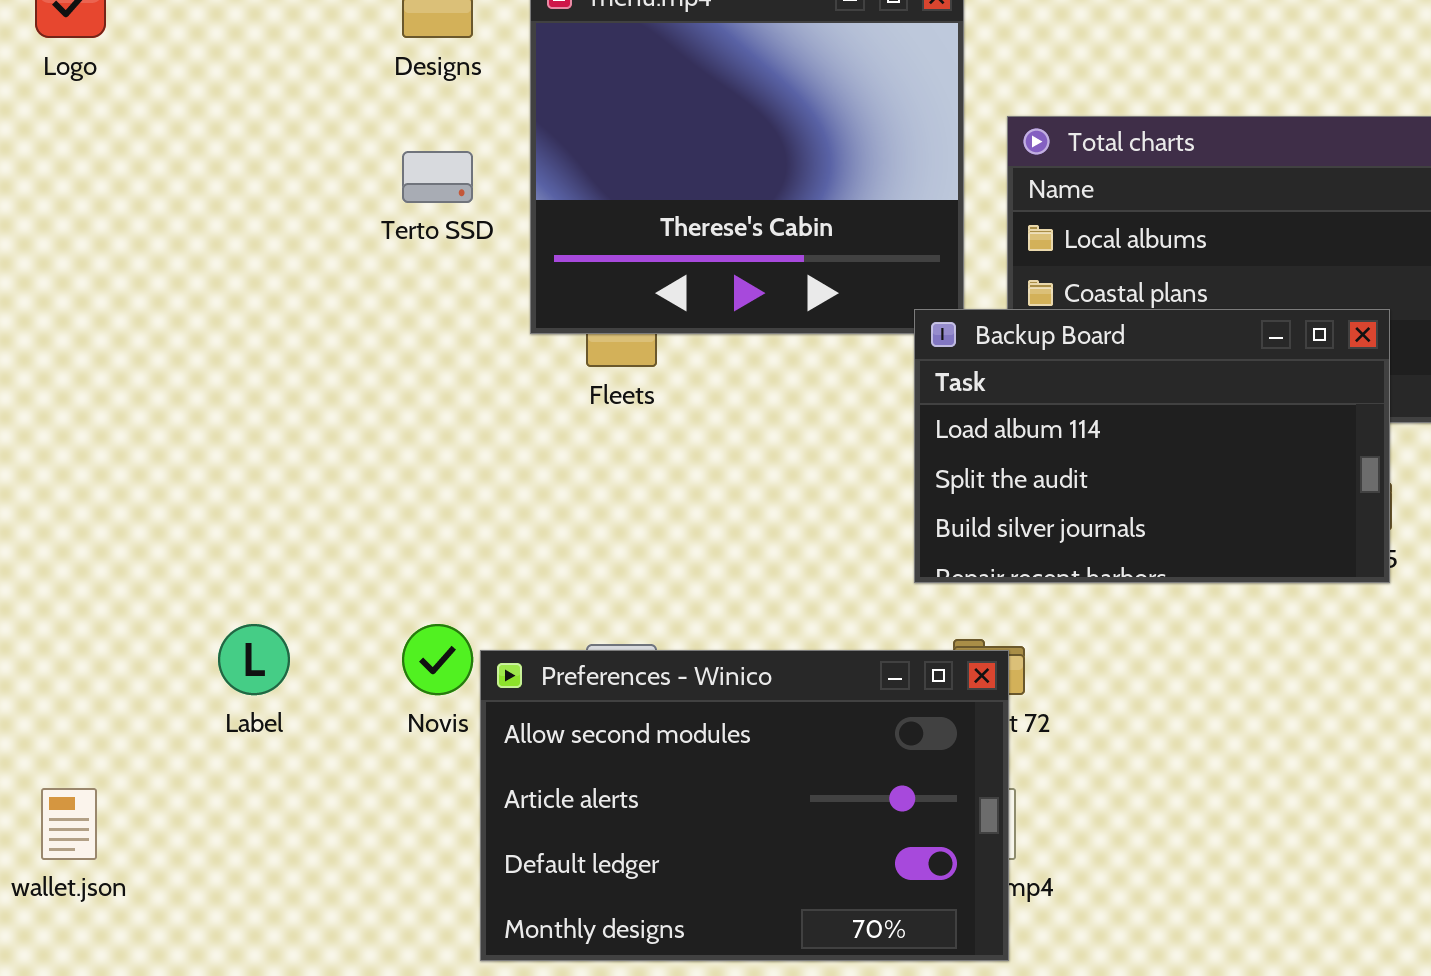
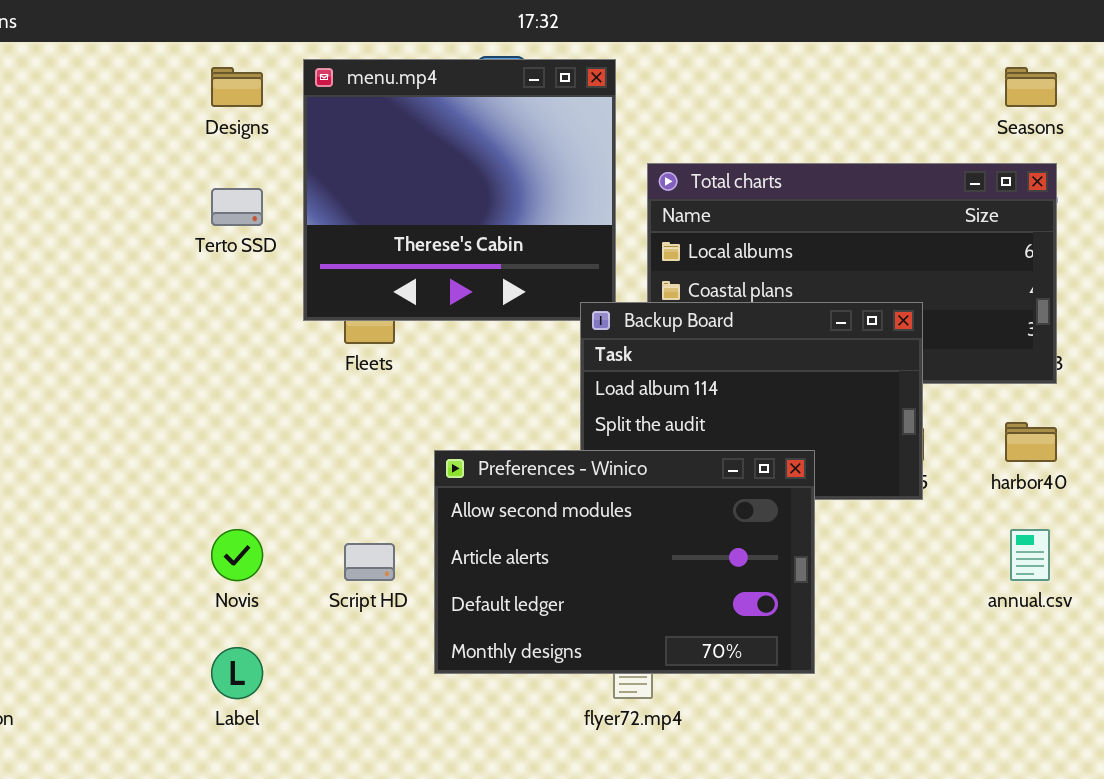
Label: [218,624,290,695] -> [211,647,263,699], moved
Preferences - Winico: [480,650,1009,961] -> [434,450,815,674], moved

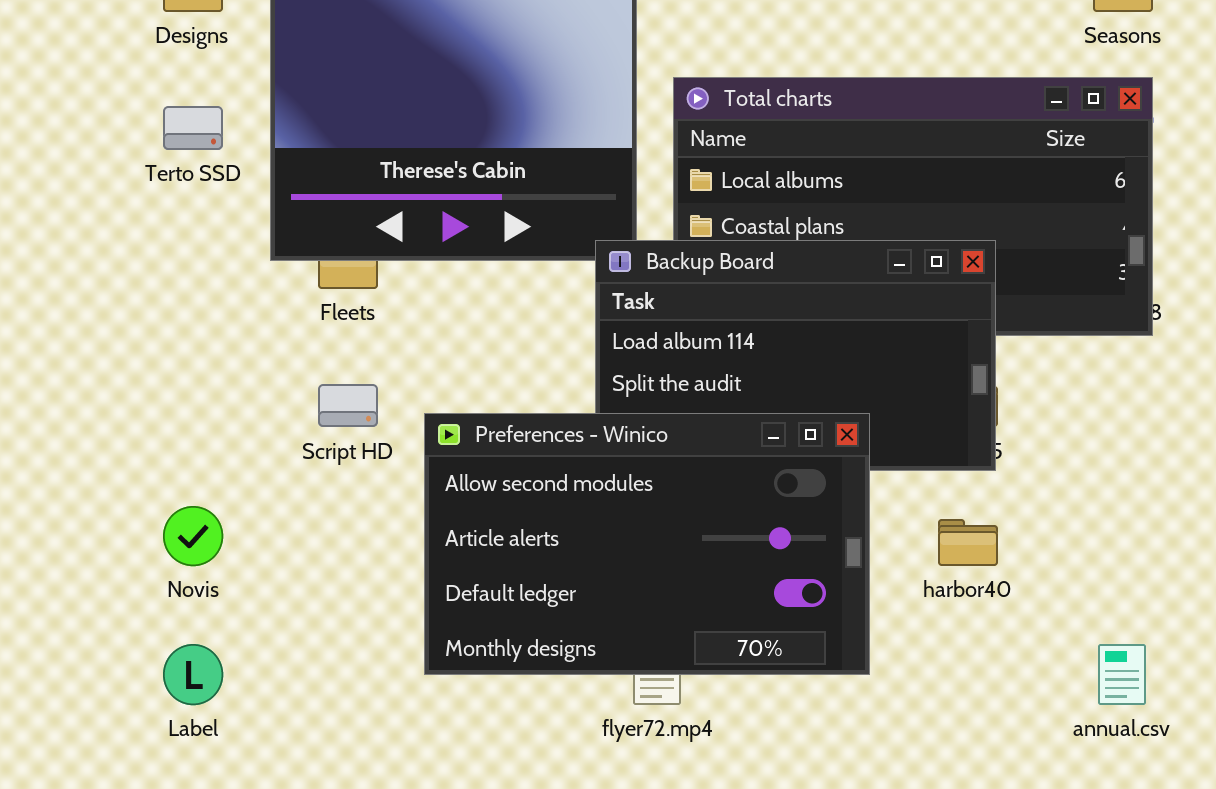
harbor40: [1005,422,1057,462] -> [938,519,998,566], moved
annual.csv: [1010,529,1050,581] -> [1098,644,1146,705], moved
Script HD: [344,543,395,581] -> [318,384,378,427], moved

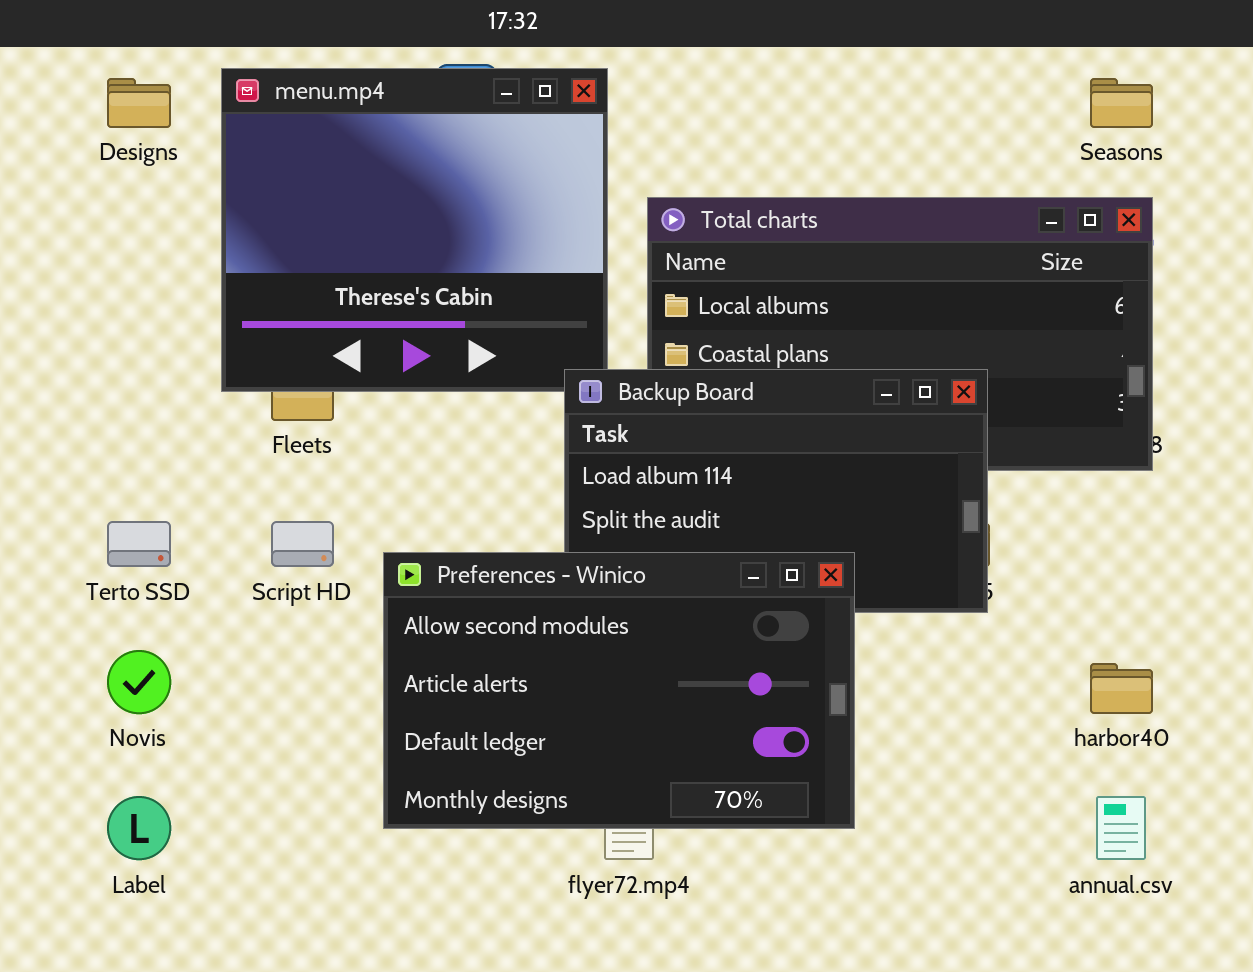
Terto SSD: [163,106,223,150] -> [107,521,171,567], moved
harbor40: [938,519,998,566] -> [1090,663,1153,714], moved

